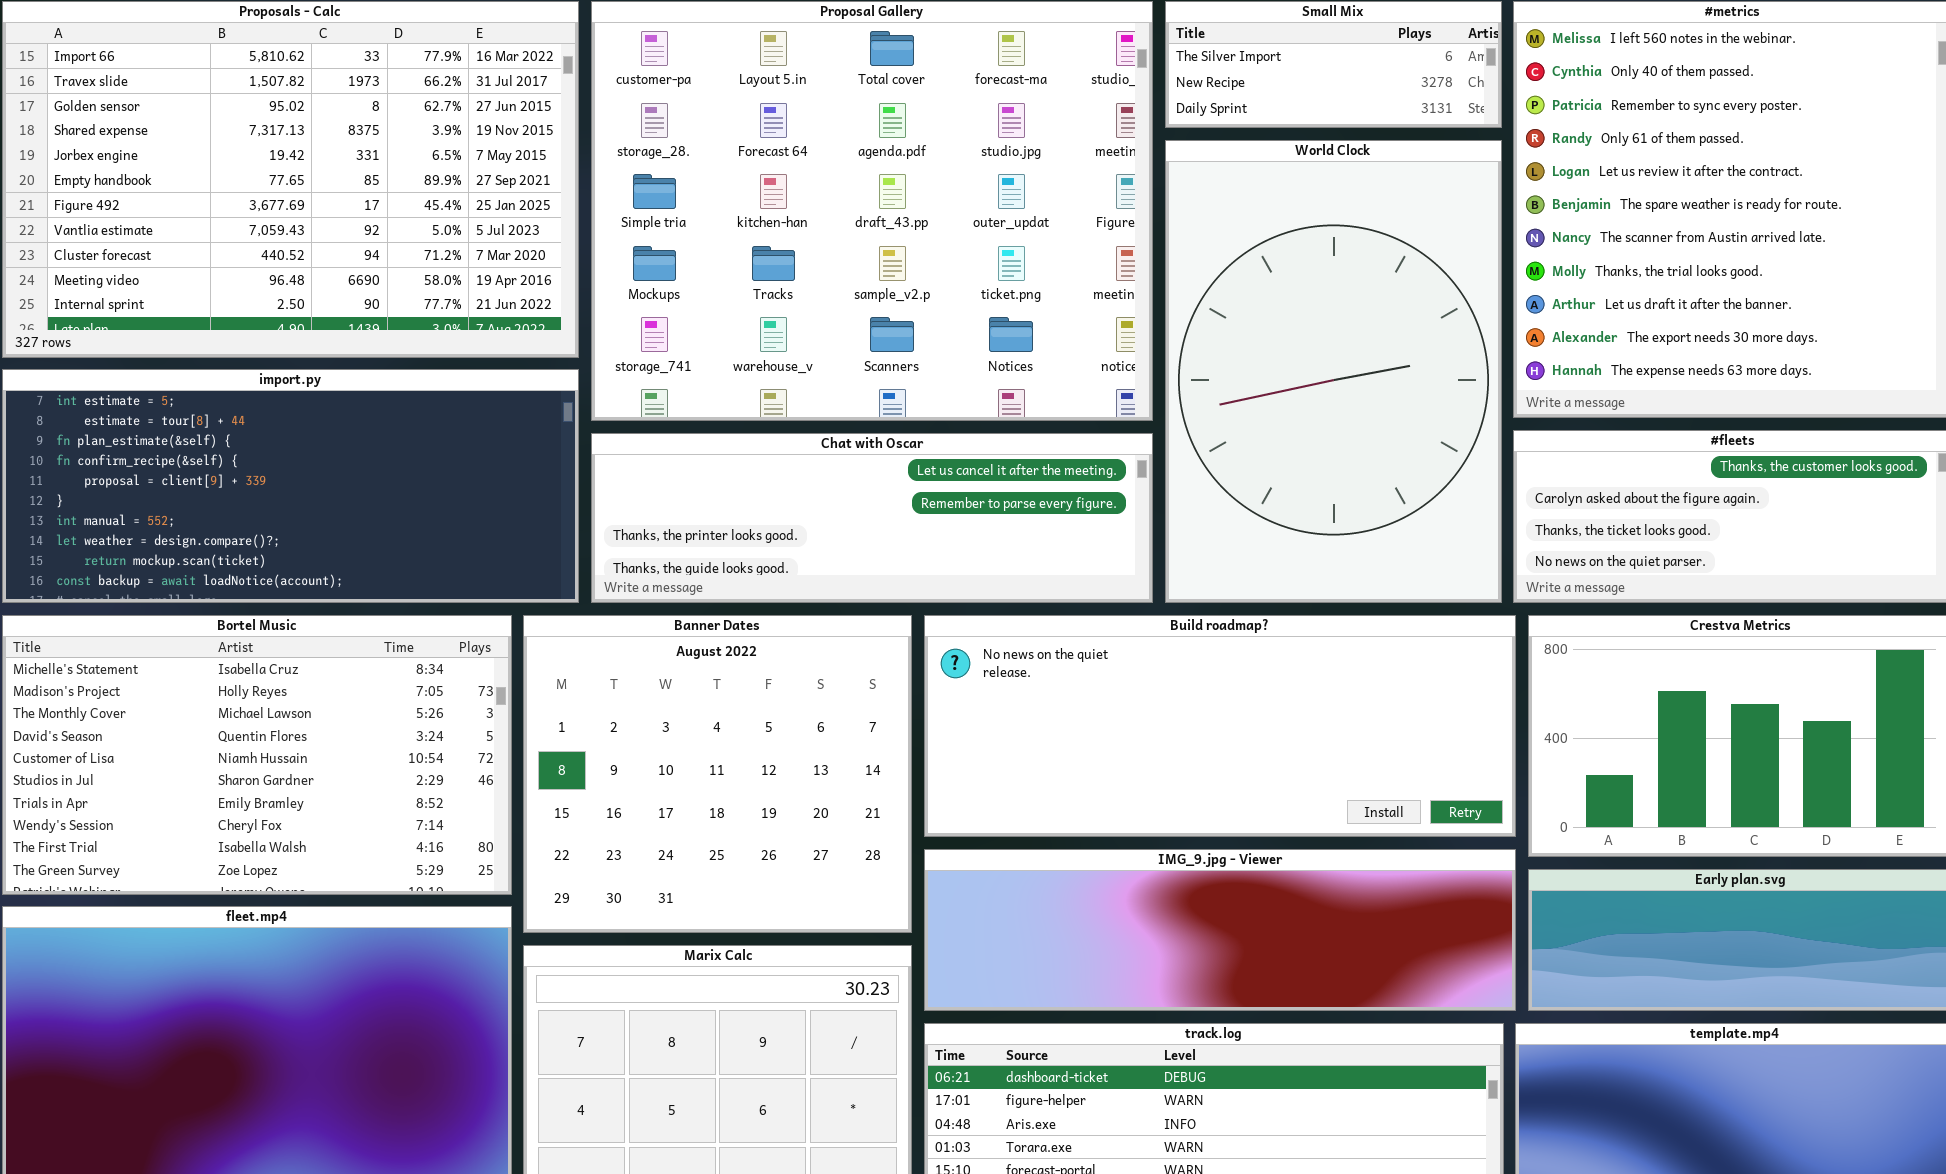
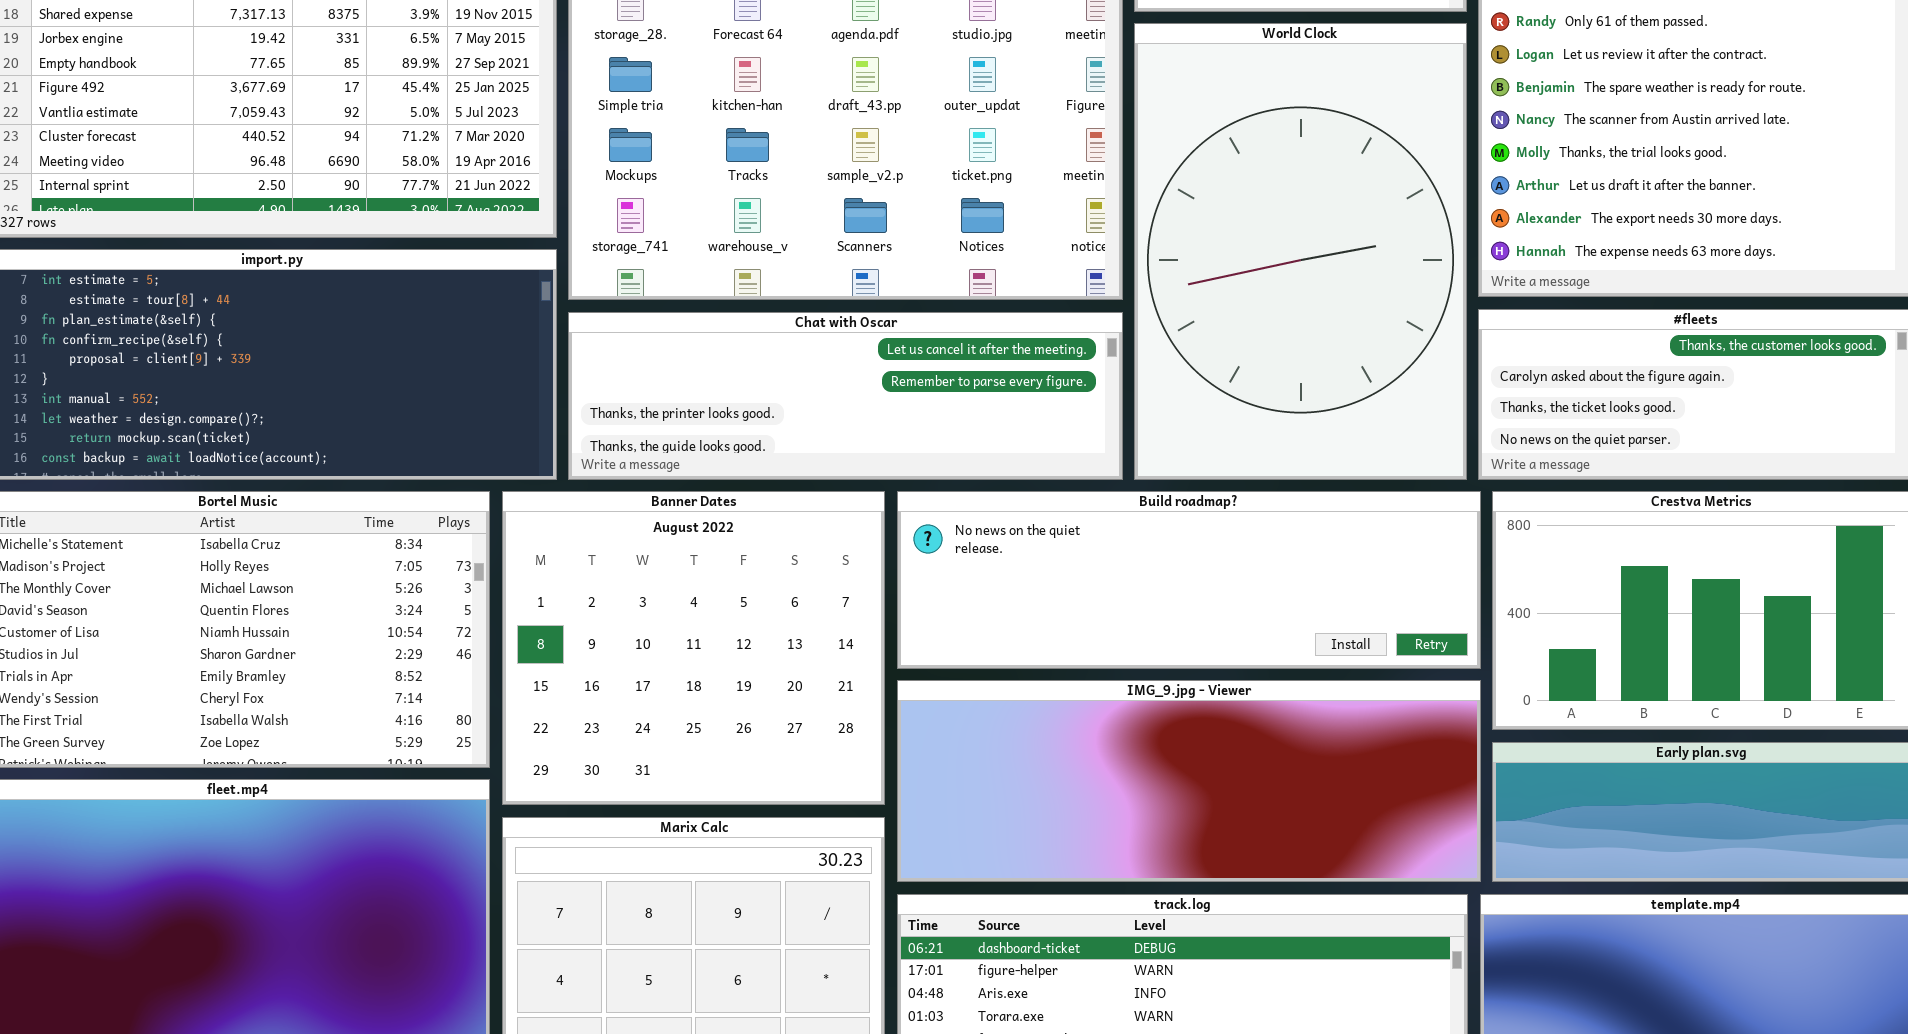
Build roadmap?: [924,615,1516,837] -> [897,491,1481,669], resized
IMG_9.jpg - Viewer: [924,849,1516,1011] -> [897,680,1481,882], resized

